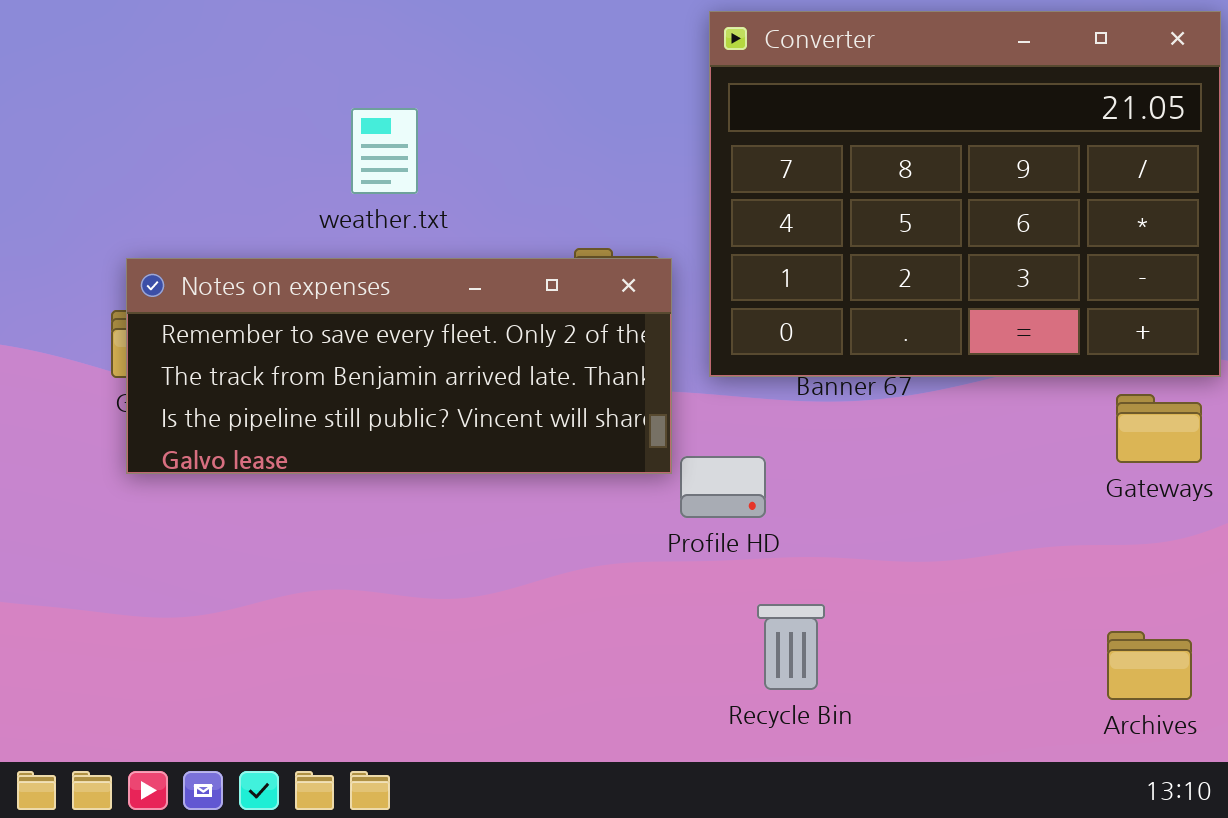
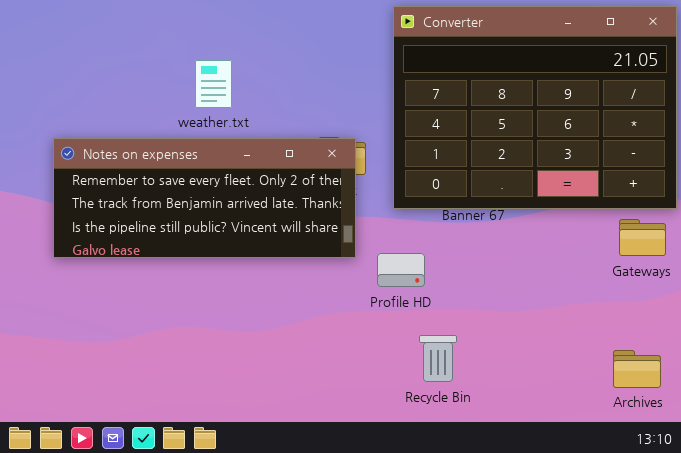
Notes on expenses: [126,258,672,474] -> [53,138,356,258], moved

